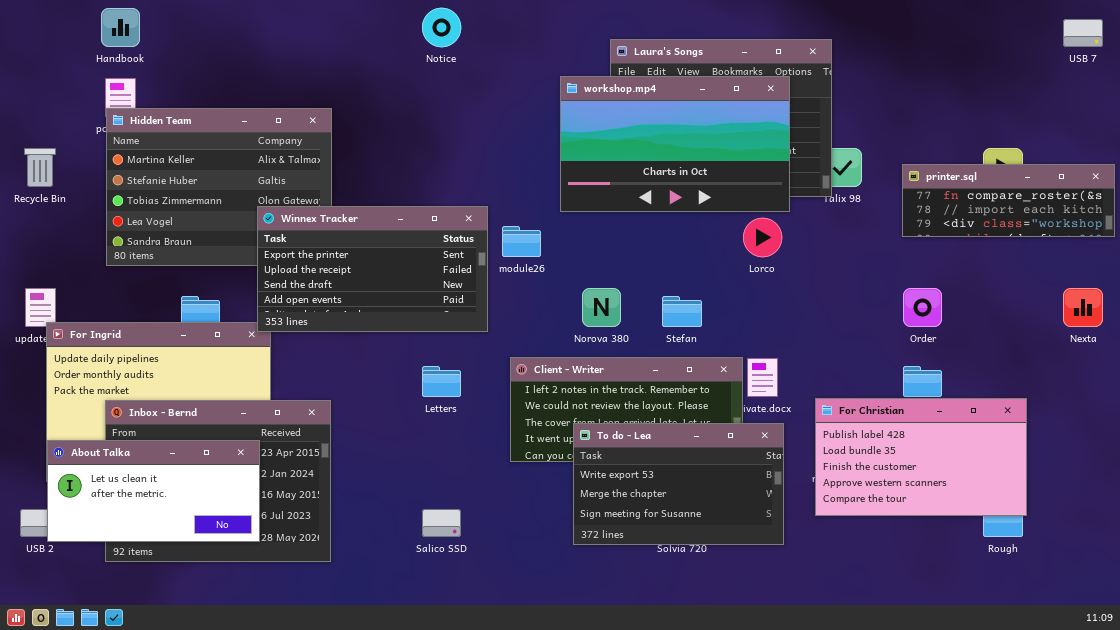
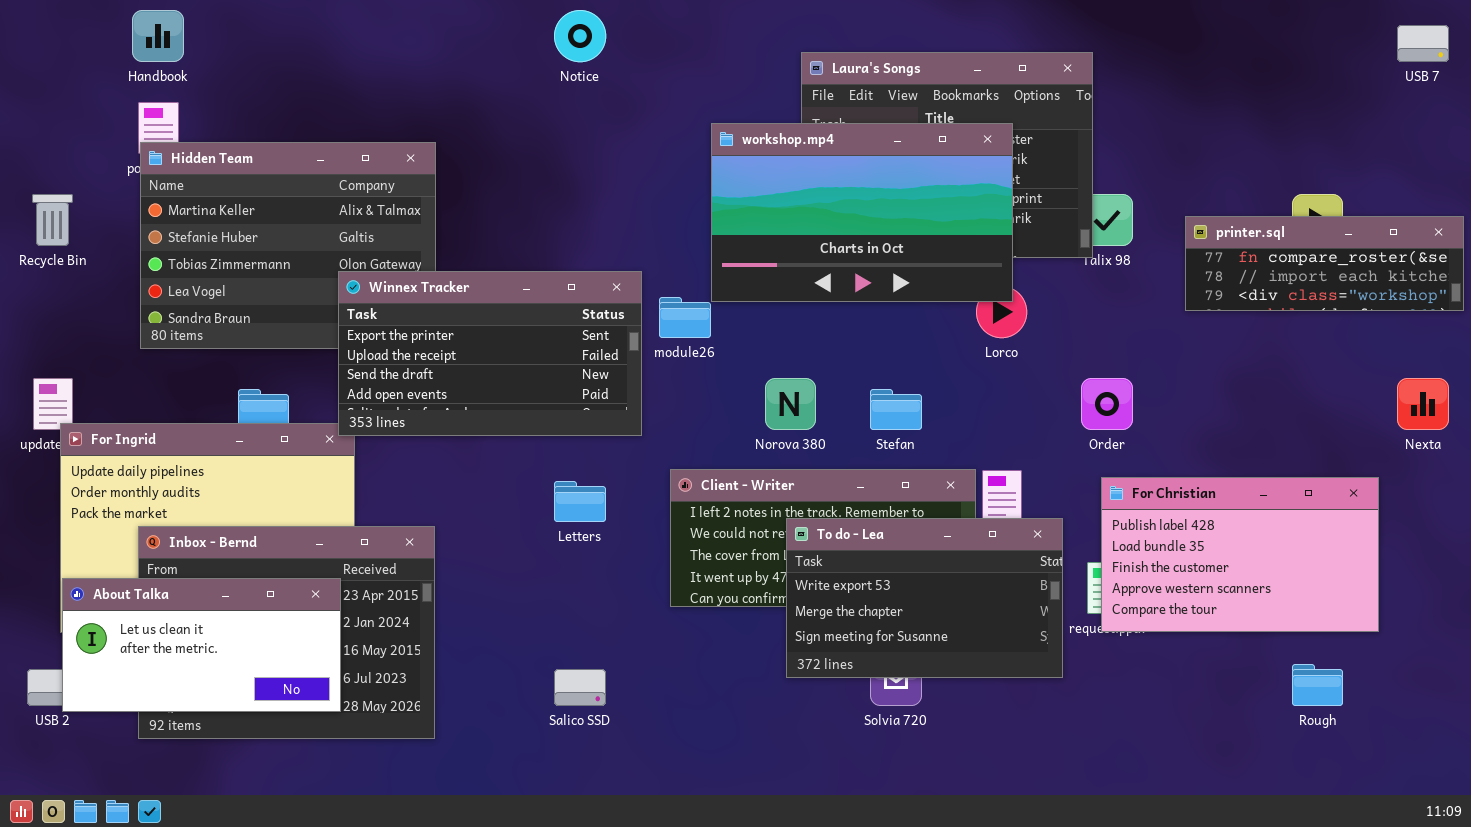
workshop.mp4: [560,76,790,212] -> [711,123,1013,302], moved
Order: [903,288,942,327] -> [1081,378,1133,430], moved
For Christian: [815,398,1027,516] -> [1101,477,1379,632], moved
To do - Lea: [573,423,784,545] -> [786,518,1063,678], moved

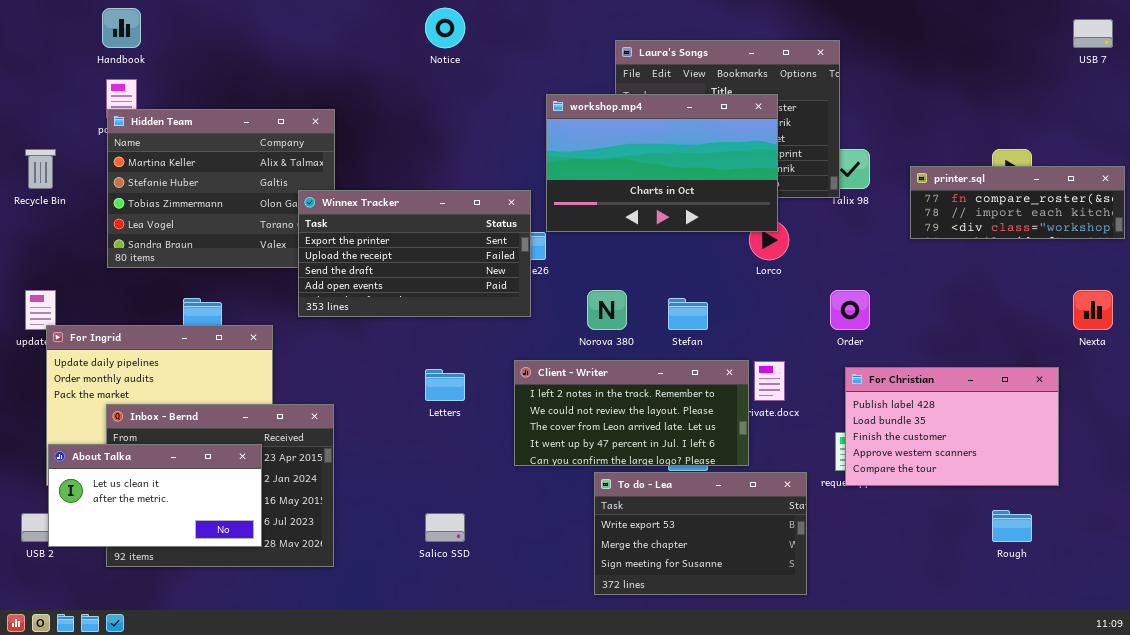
Winnex Tracker: [338,271,642,436] -> [298,190,531,317], moved
To do - Lea: [786,518,1063,678] -> [594,472,807,595], moved

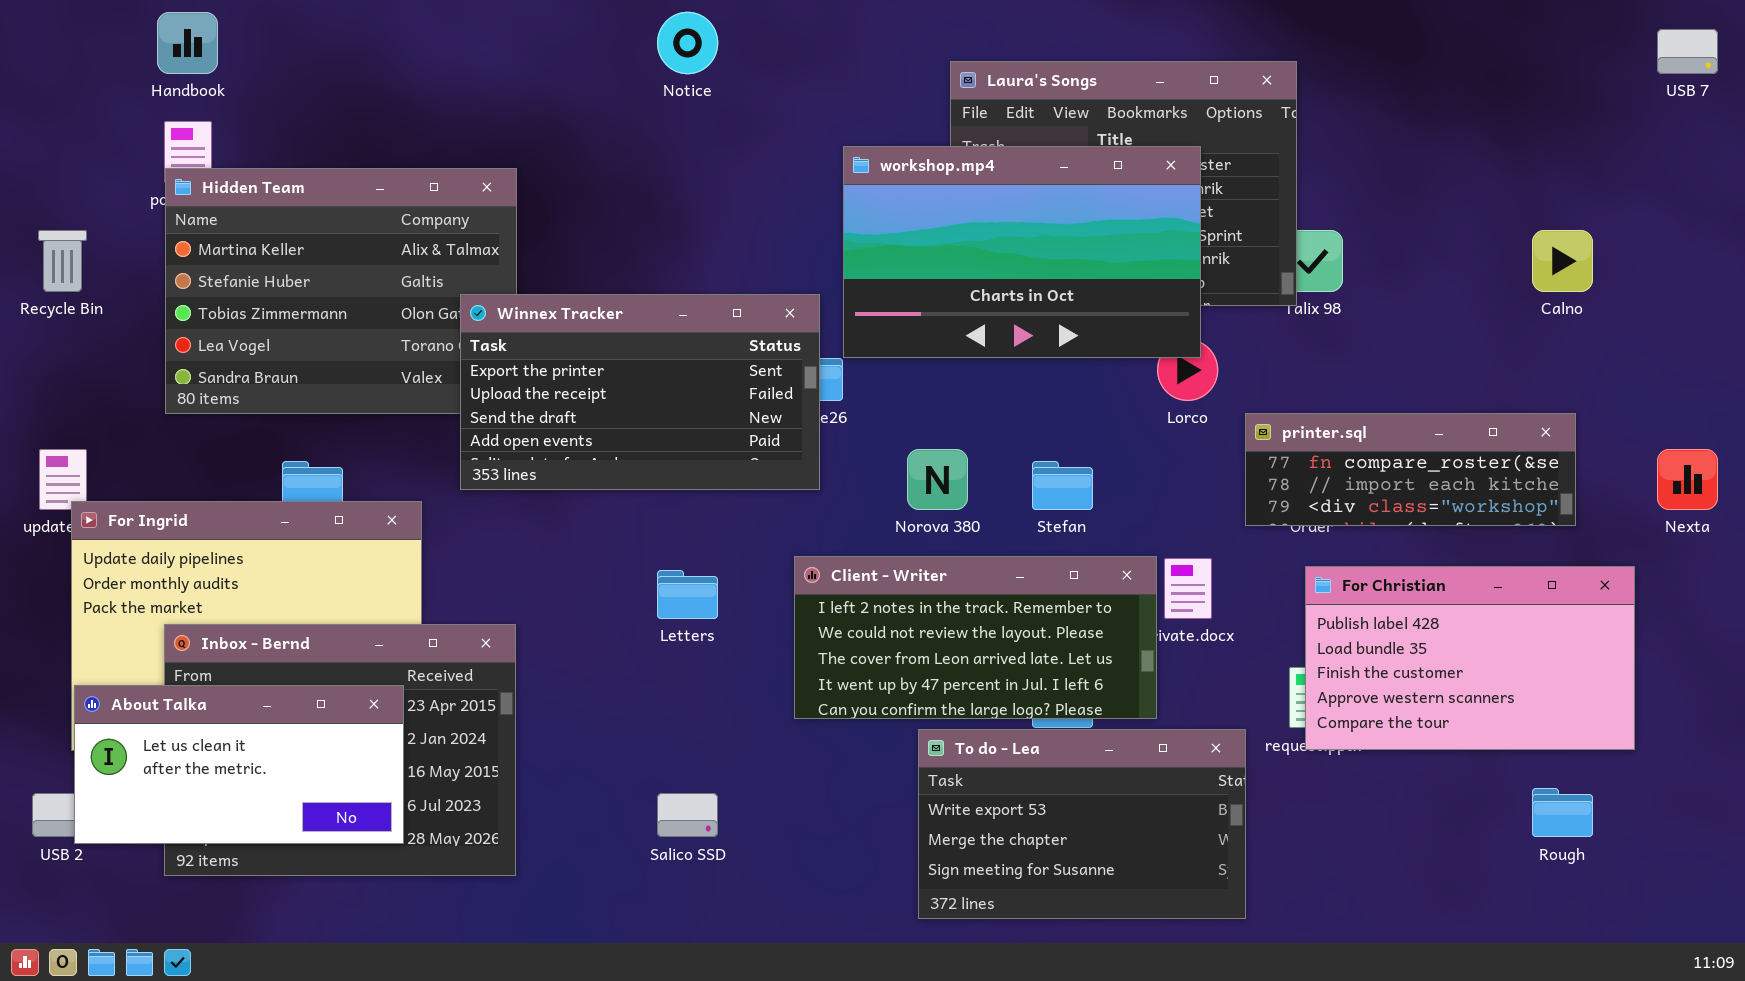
printer.sql: [910,166,1125,239] -> [1245,413,1576,526], moved

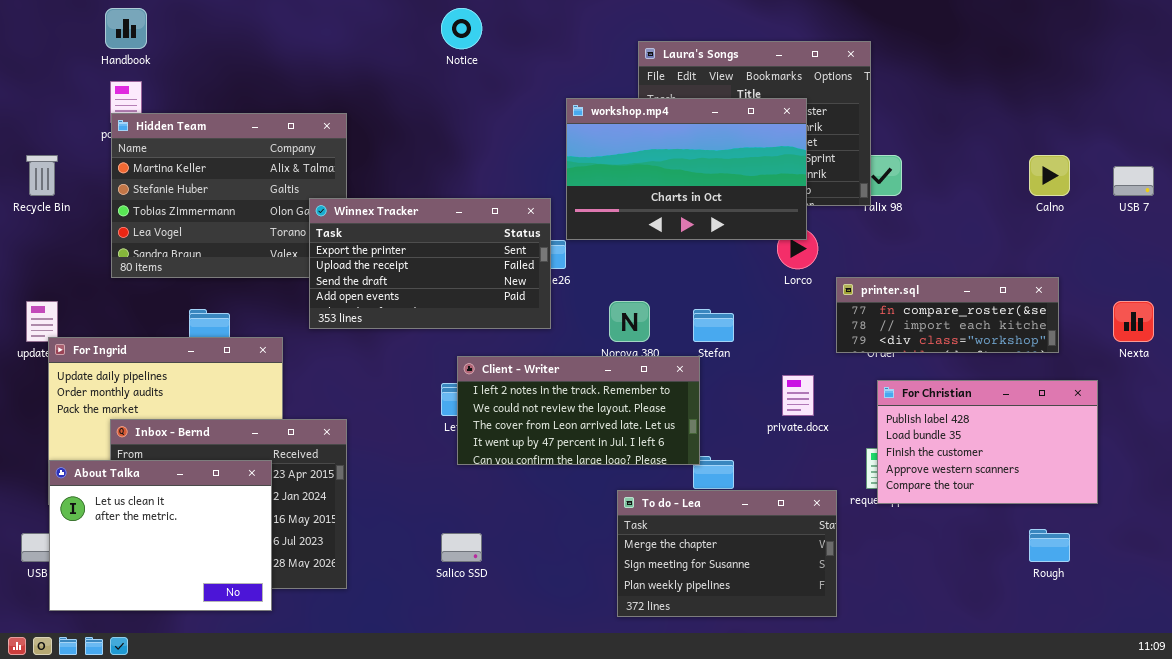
USB 7: [1657,29,1718,74] -> [1113,166,1154,196], moved
Client - Writer: [794,556,1157,719] -> [457,356,700,465], moved
About Talka: [74,685,404,844] -> [49,460,272,611], resized
To do - Lea: [918,729,1246,919] -> [617,490,837,617], scrolled down 1 row

